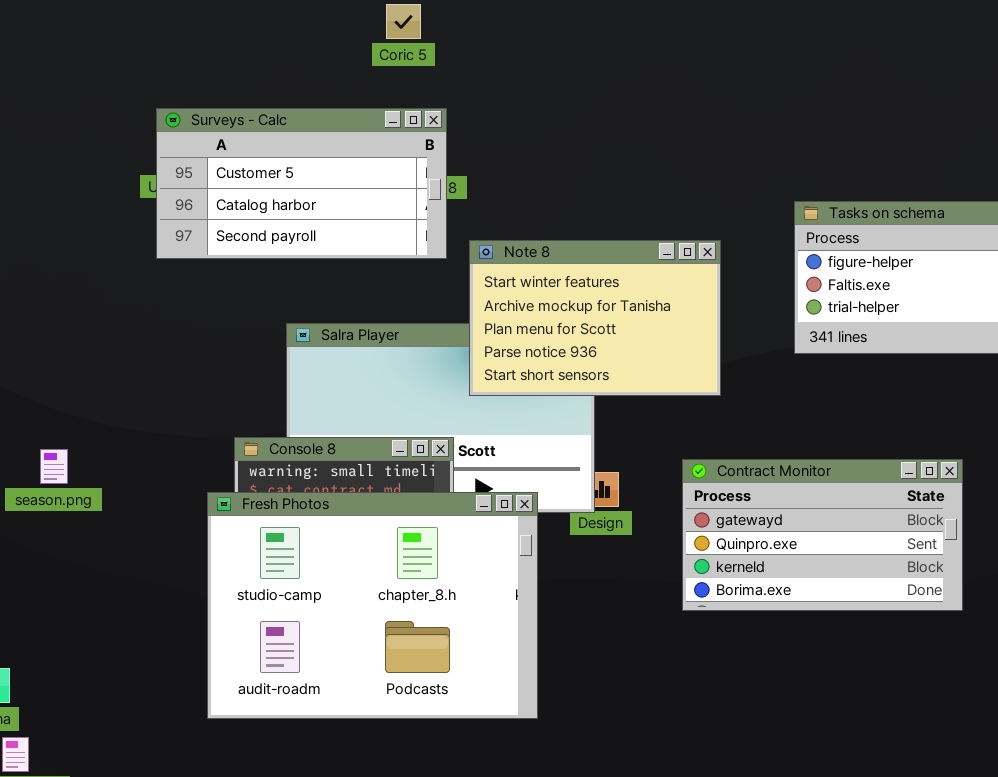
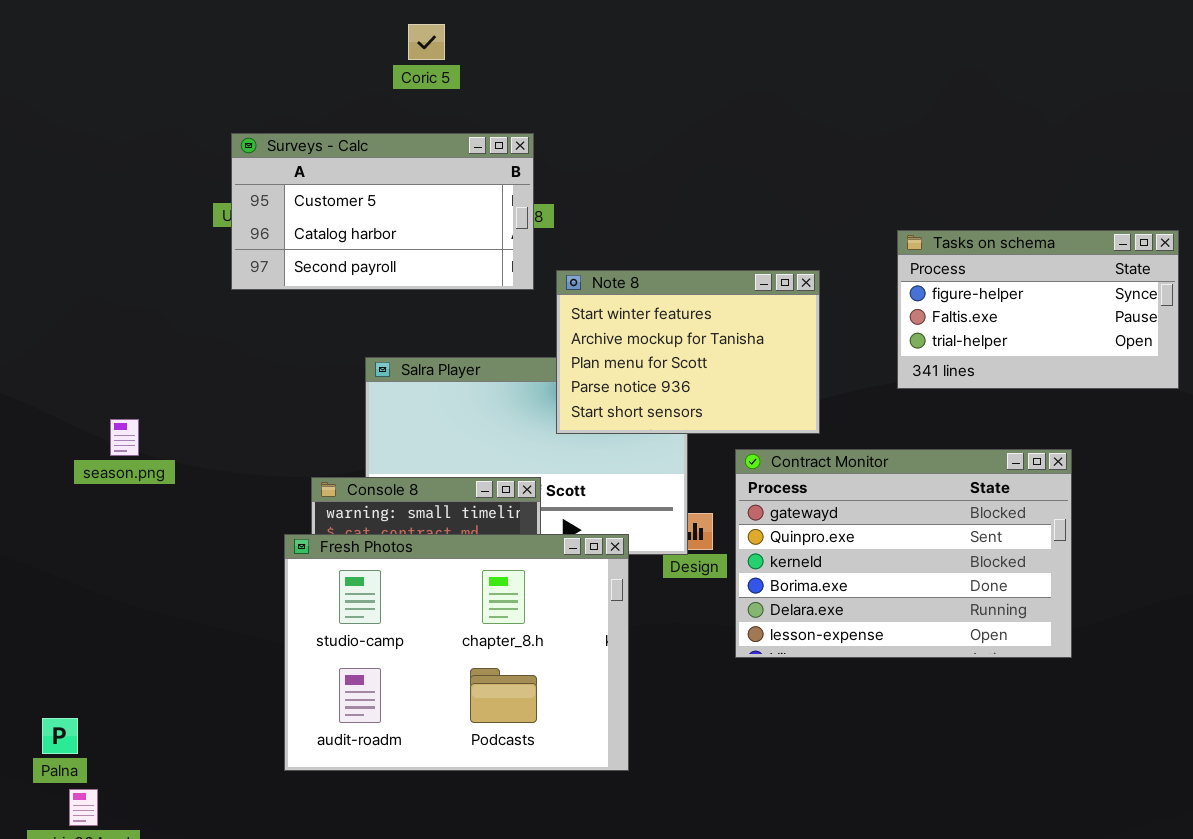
Coric 5: [386,4,421,39] -> [408,24,445,60], moved
season.png: [40,449,68,484] -> [110,419,139,456], moved
Contract Monitor: [682,459,963,611] -> [735,449,1072,658], resized

